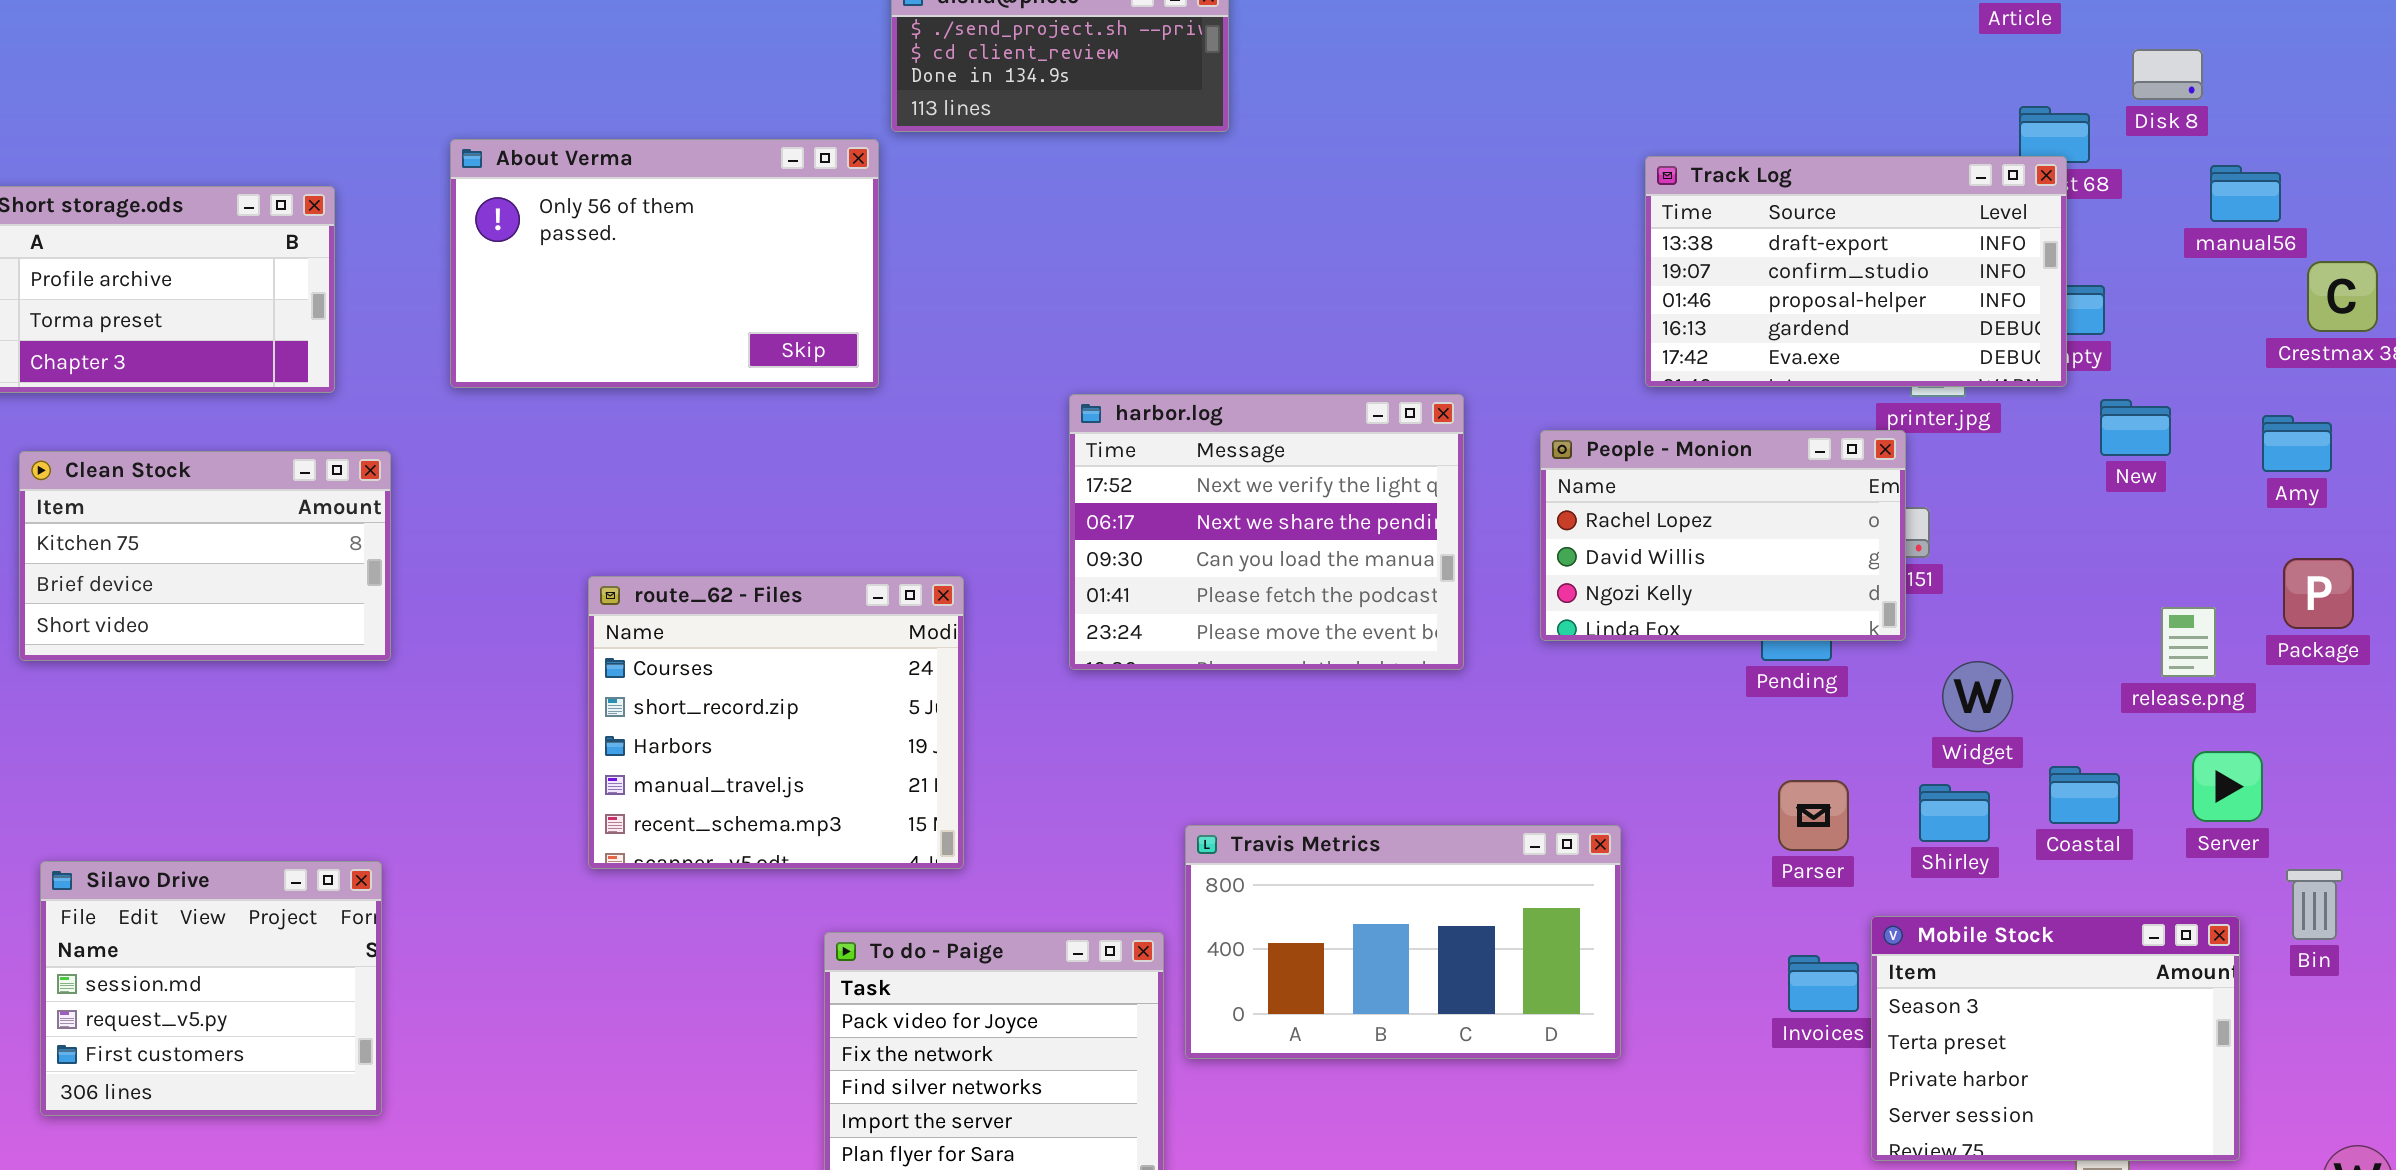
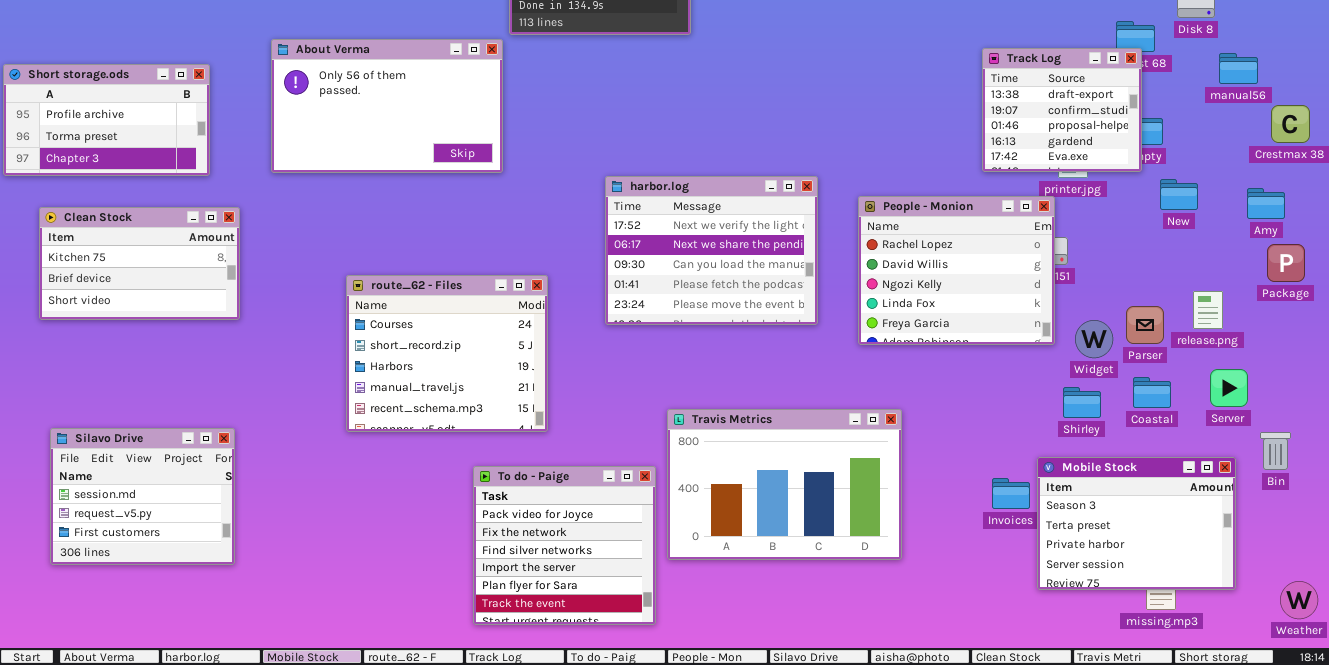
Track Log: [1645,156,2067,387] -> [982,48,1142,172], resized
People - Monion: [1540,430,1906,641] -> [858,196,1055,345], resized
Package: [2283,558,2354,629] -> [1267,244,1305,282], moved
Parser: [1778,780,1849,851] -> [1126,306,1164,344], moved
Travis Metrics: [1185,825,1621,1059] -> [667,409,902,560], resized

